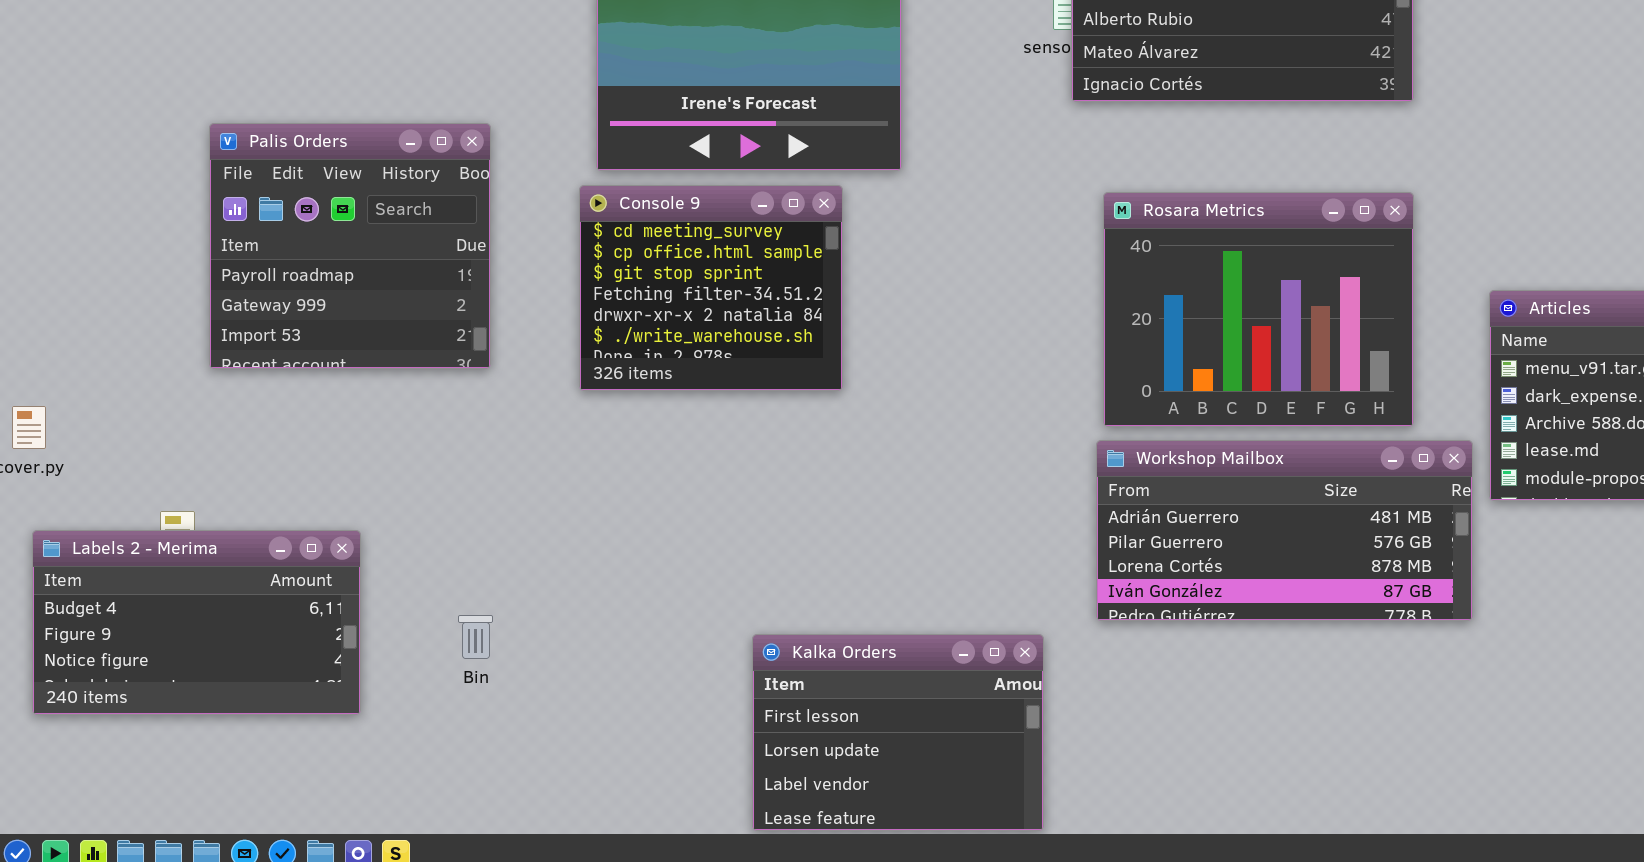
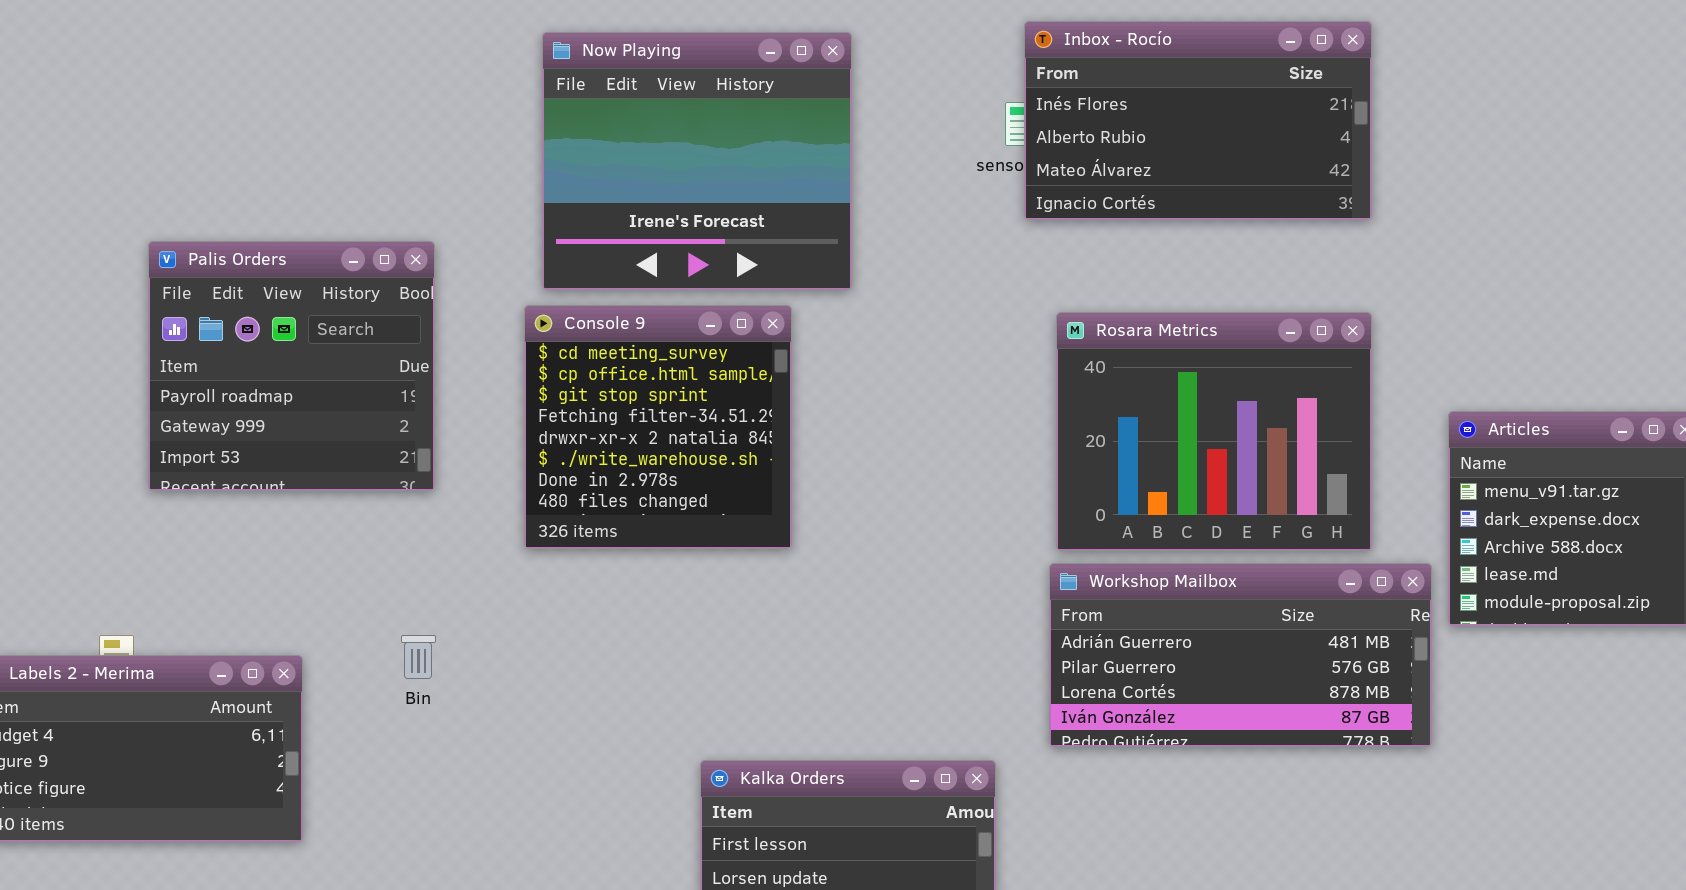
Console 9: [579,185,843,391] -> [524,305,792,549], resized
Bin: [458,615,493,659] -> [401,635,436,679], moved

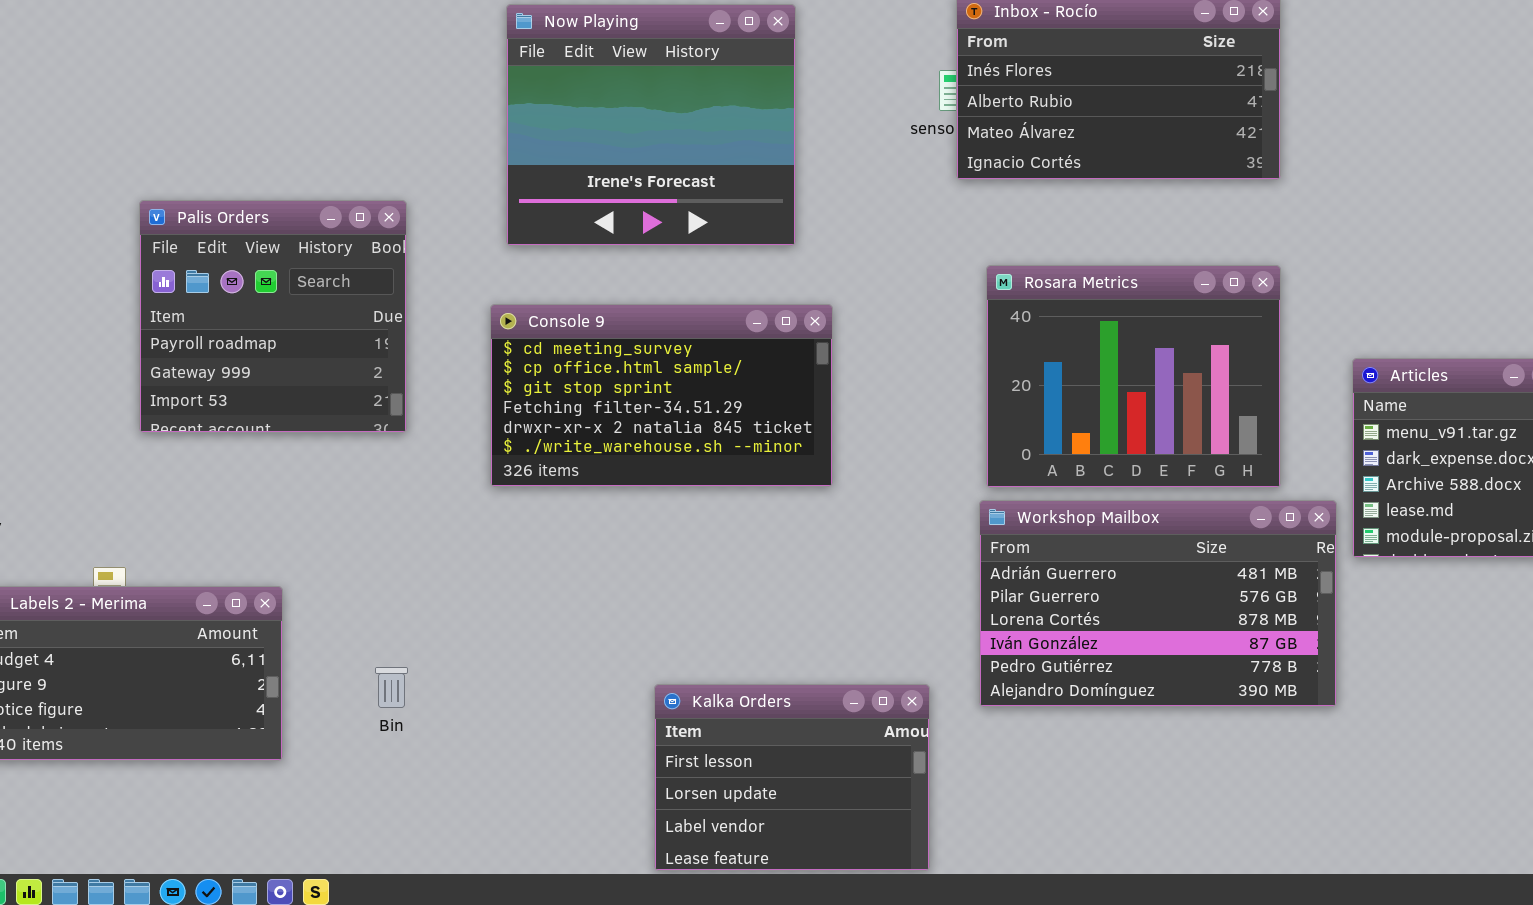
Console 9: [524,305,792,549] -> [490,304,833,487], resized
Workshop Mailbox: [1049,563,1432,747] -> [979,500,1337,707], resized
Bin: [401,635,436,679] -> [375,667,408,708], moved

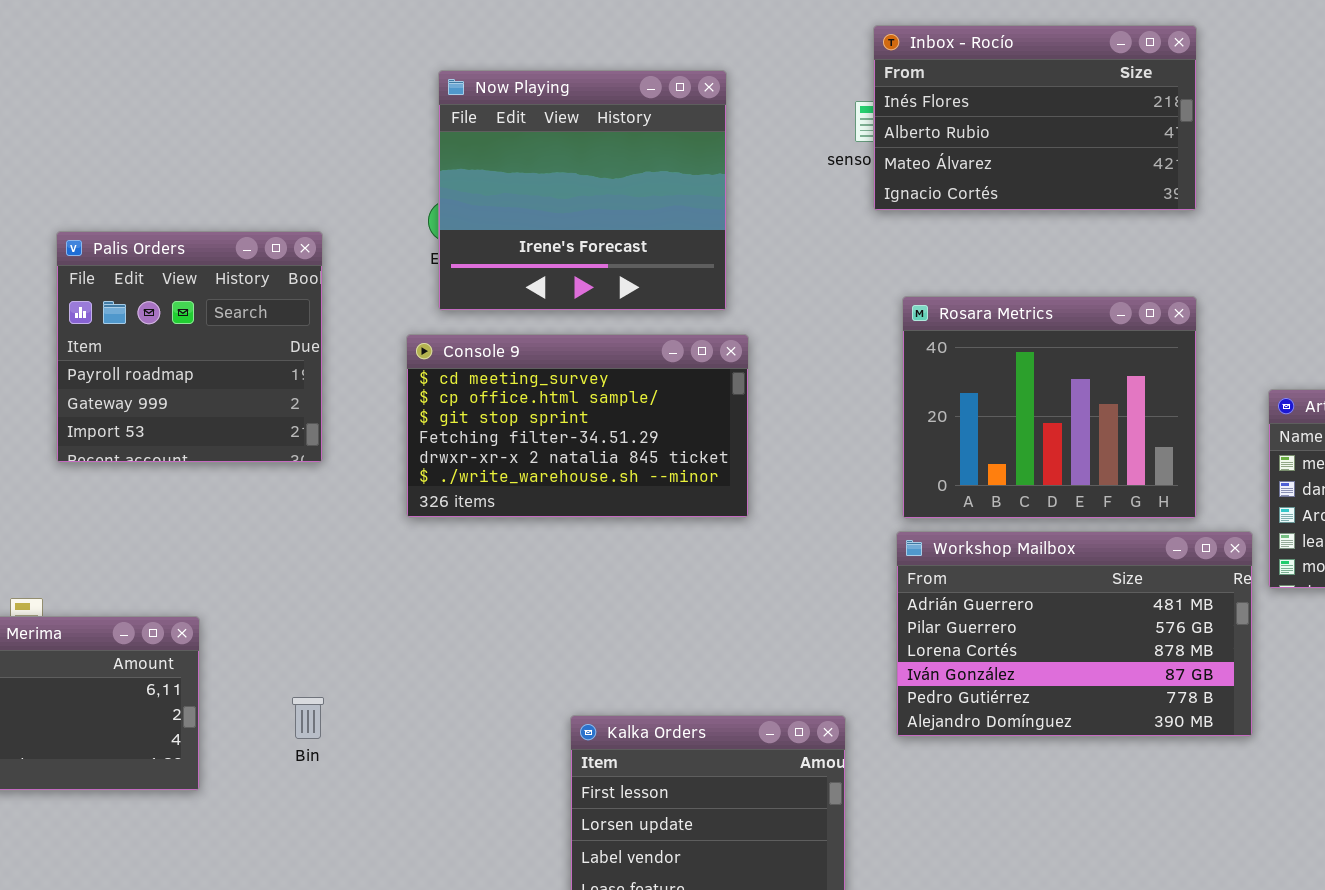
Now Playing: [506,4,796,246] -> [438,70,727,311], moved

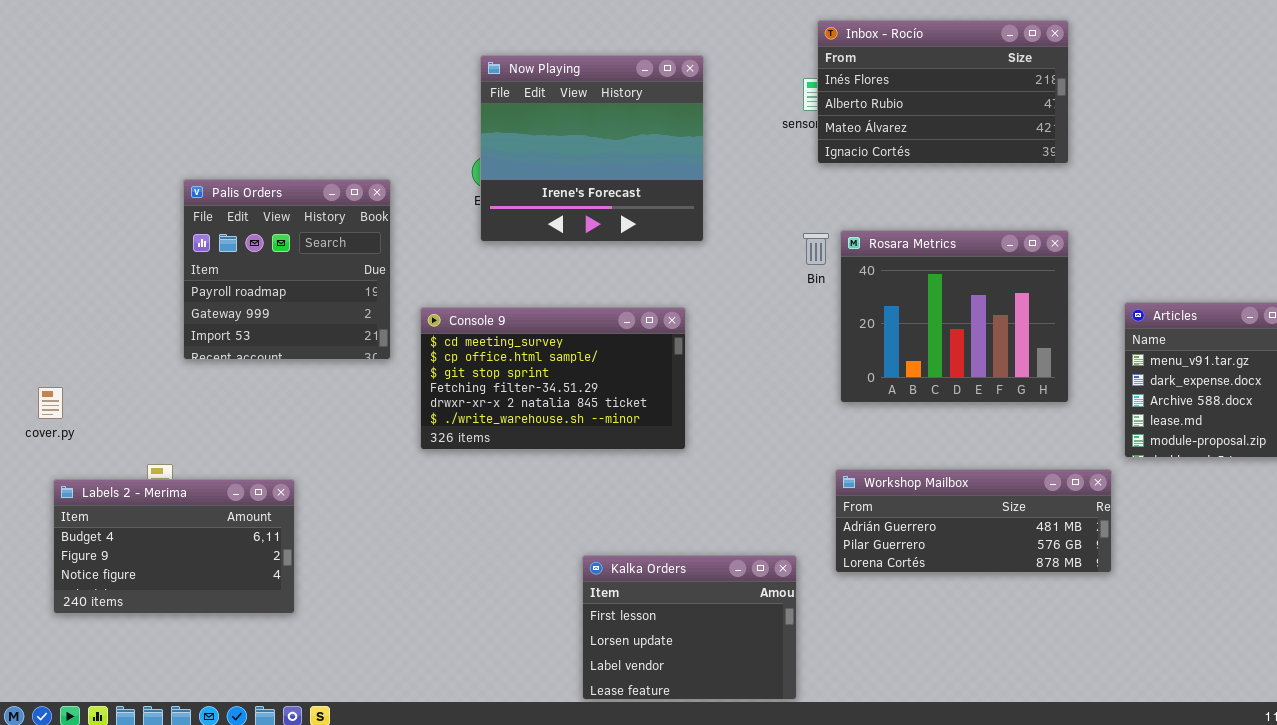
Console 9: [406,334,749,518] -> [420,307,686,450], moved
Workshop Mailbox: [896,531,1253,737] -> [835,469,1112,573], resized
Bin: [292,697,324,739] -> [803,233,829,265], moved

